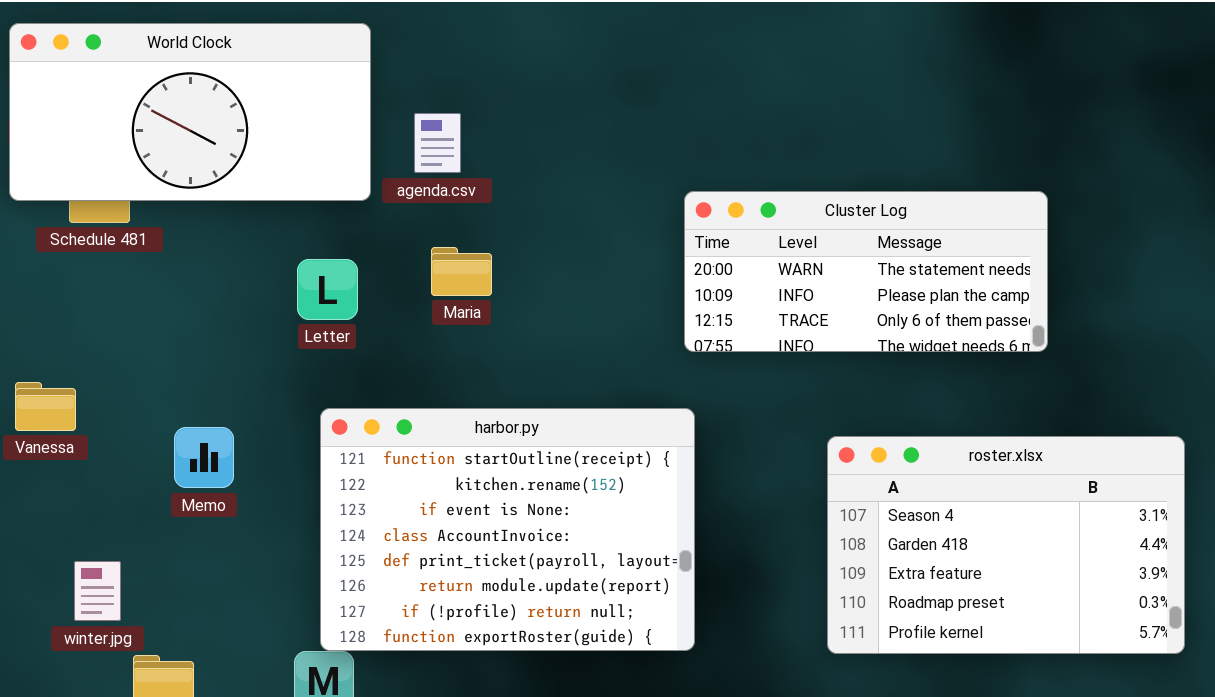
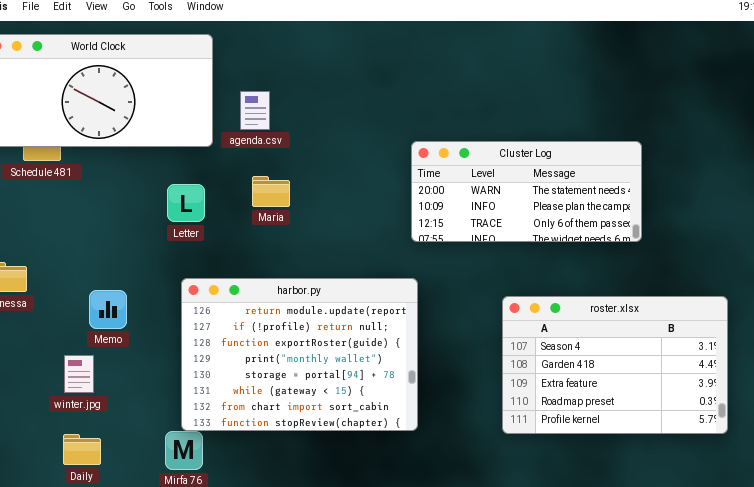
harbor.py: [320,408,695,651] -> [181,278,418,431], scrolled down 5 rows
winter.jpg: [74,561,121,621] -> [64,355,94,393], moved

